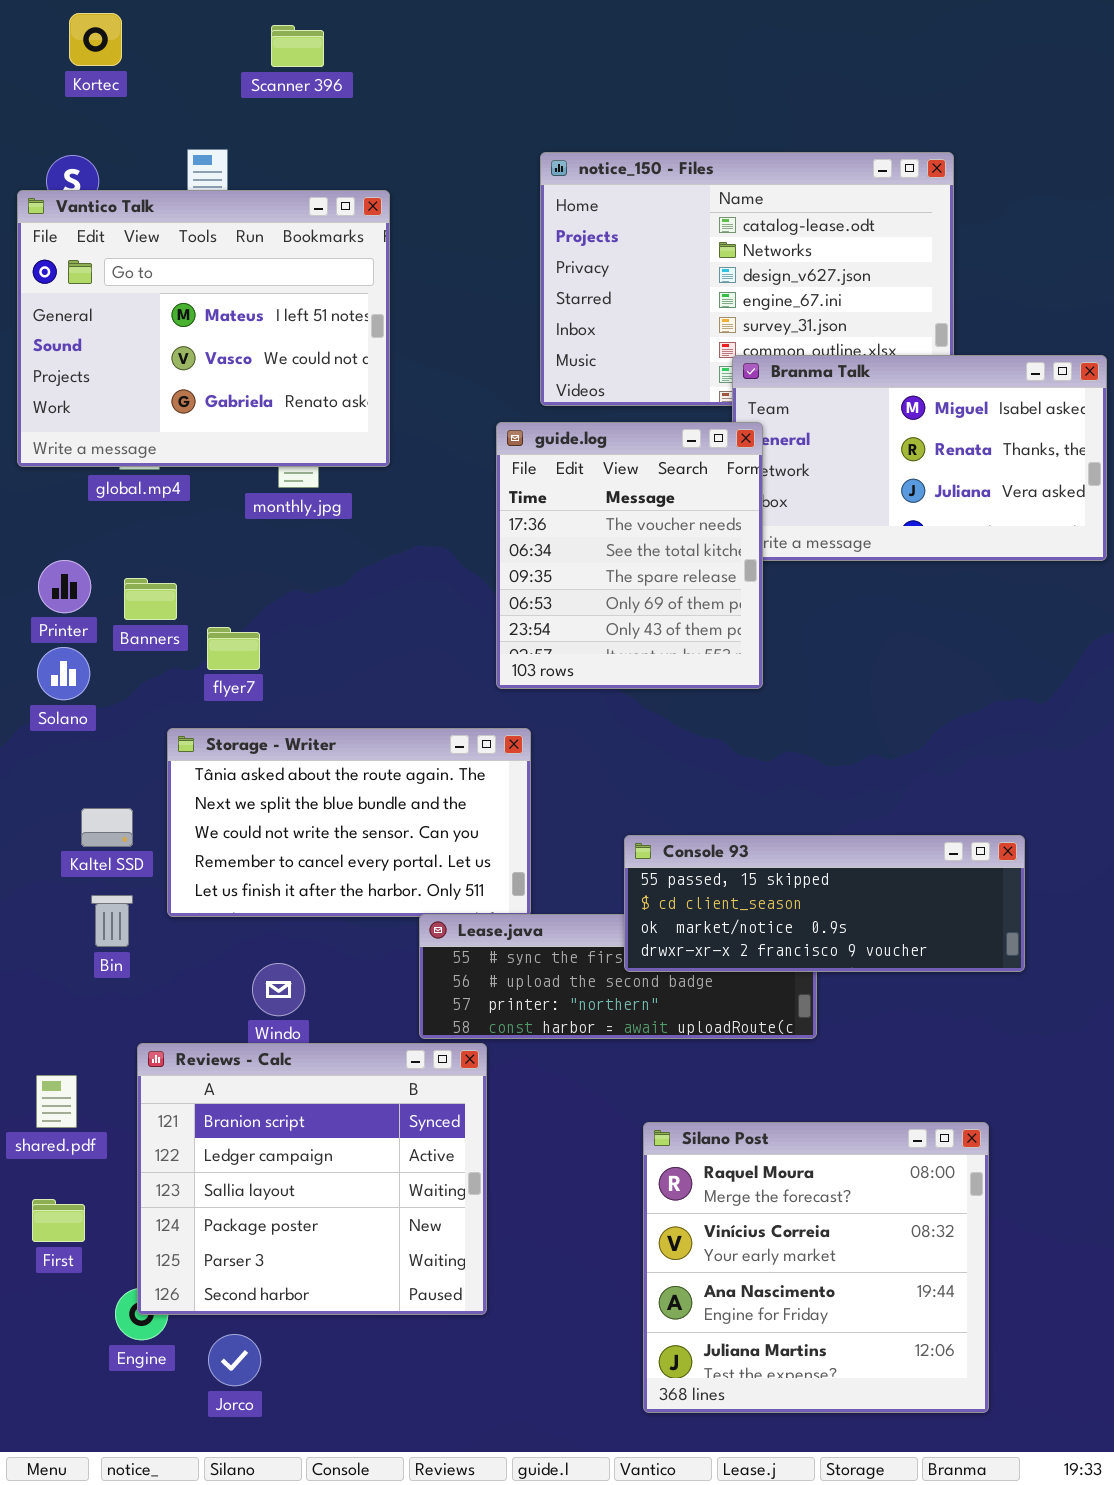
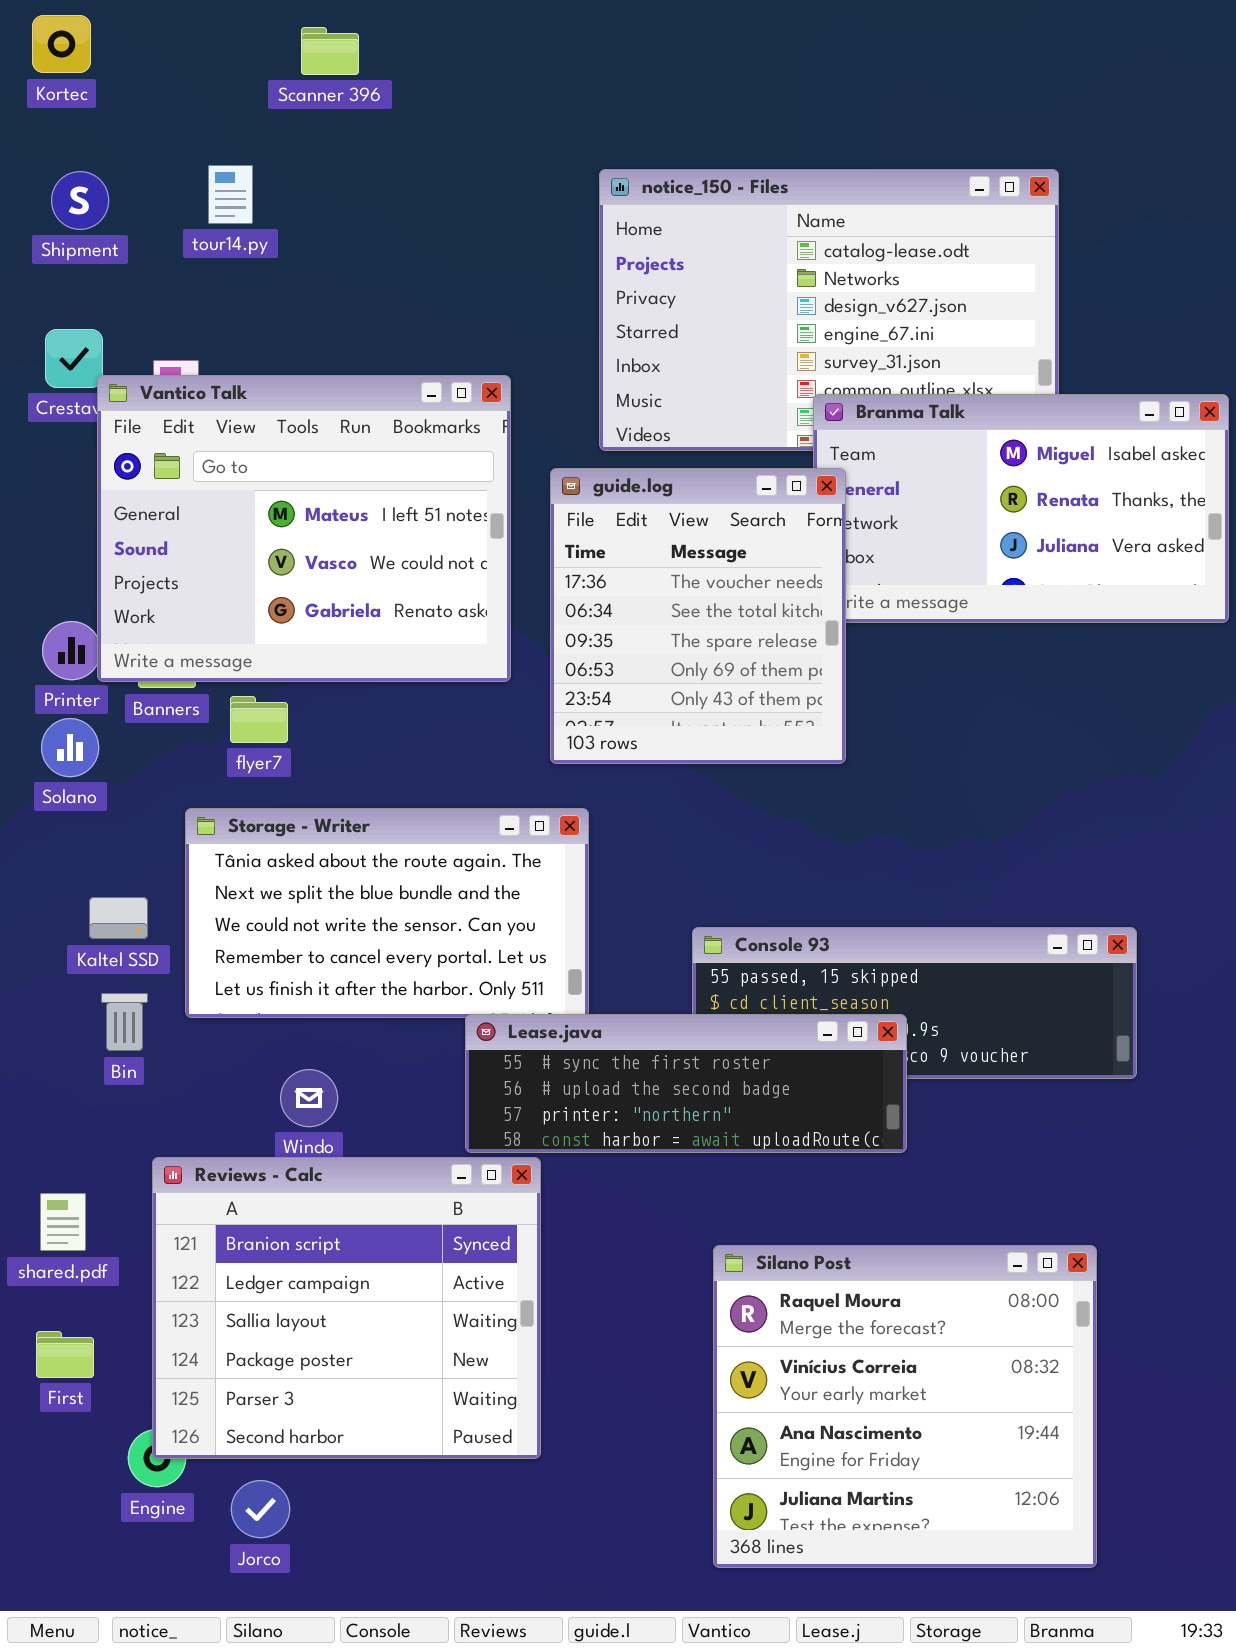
Kortec: [69,13,122,66] -> [32,15,91,73], moved
Vantico Talk: [17,190,390,467] -> [97,375,511,682], moved
Lease.java: [419,914,817,1039] -> [465,1014,907,1153], raised

